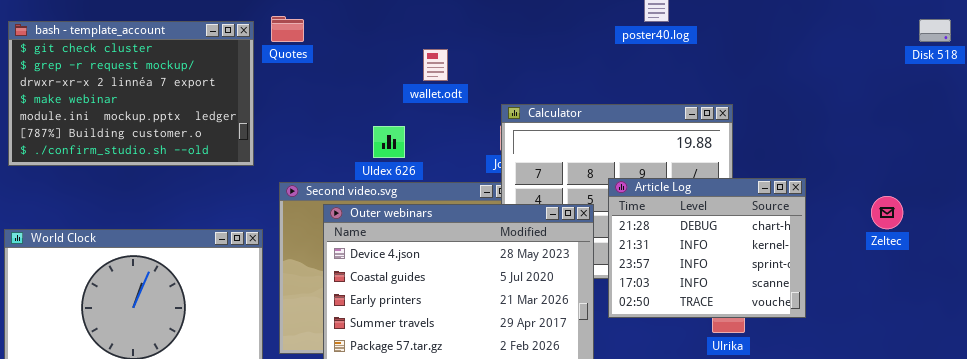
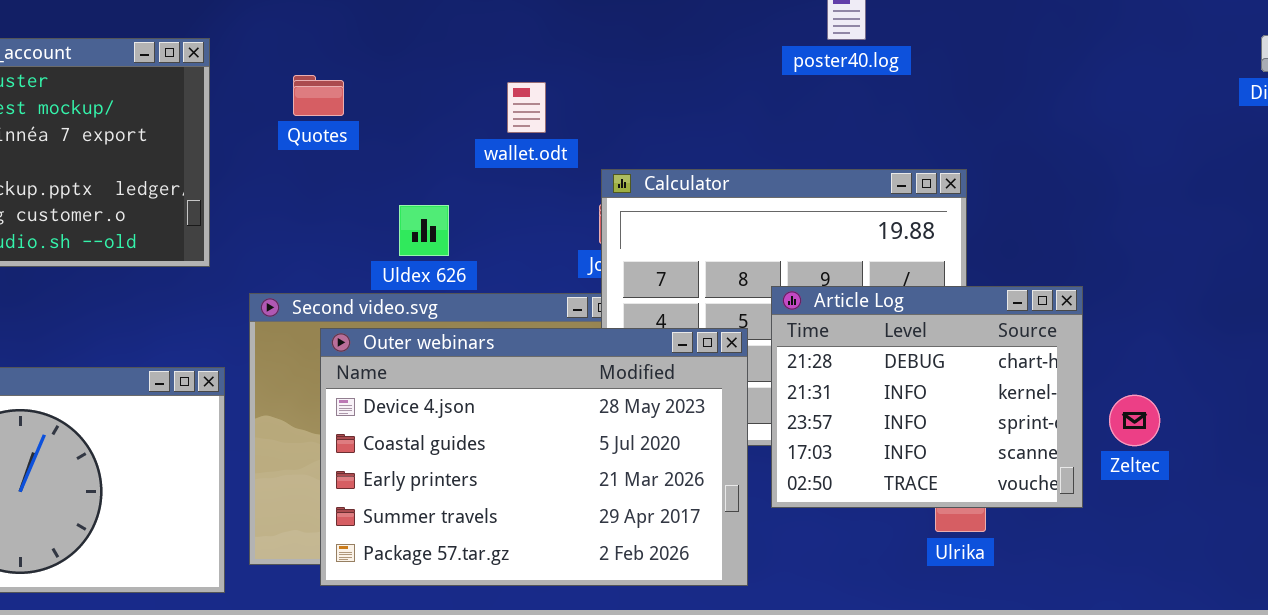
Quotes: [271,16,304,42] -> [293,75,344,116], moved
wallet.odt: [423,49,448,81] -> [507,82,546,133], moved
Zeltec: [871,196,903,229] -> [1109,395,1160,446], moved

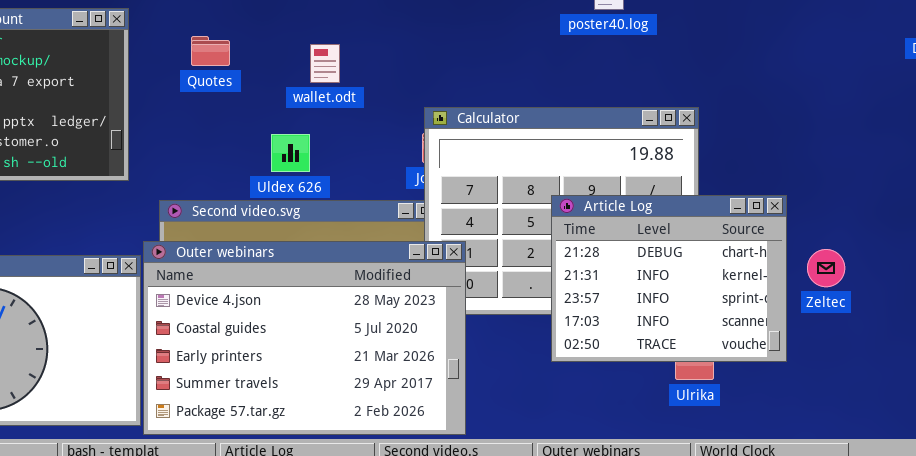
wallet.odt: [507,82,546,133] -> [310,44,340,83], moved
Outer webinars: [320,328,748,586] -> [143,241,466,435], moved
Zeltec: [1109,395,1160,446] -> [807,249,845,287], moved

